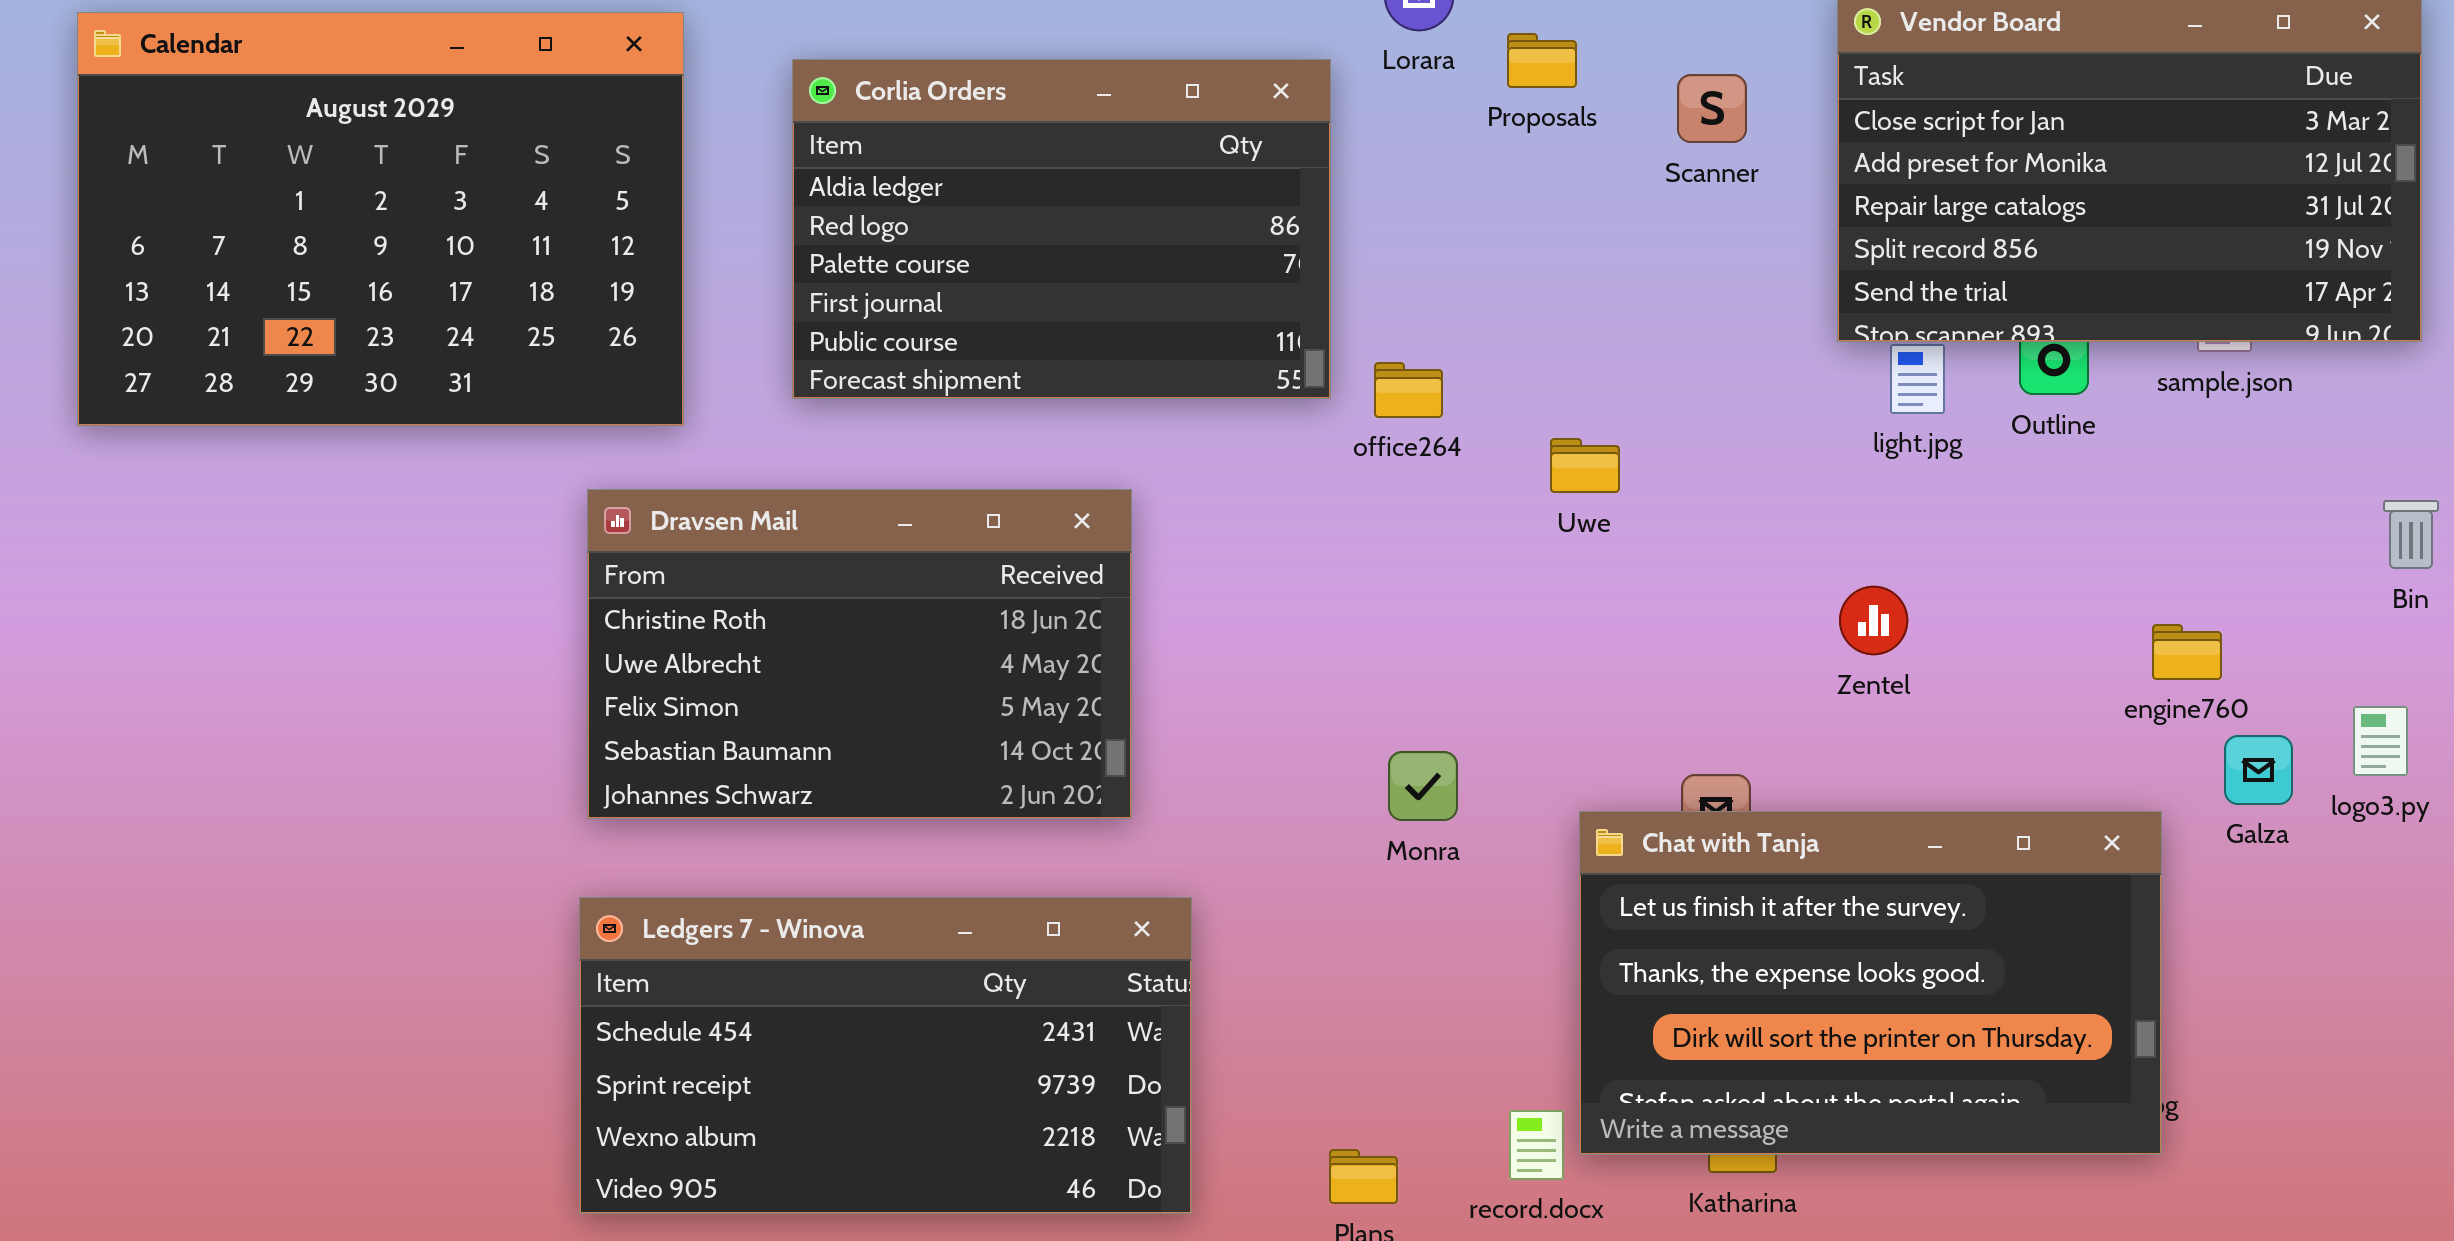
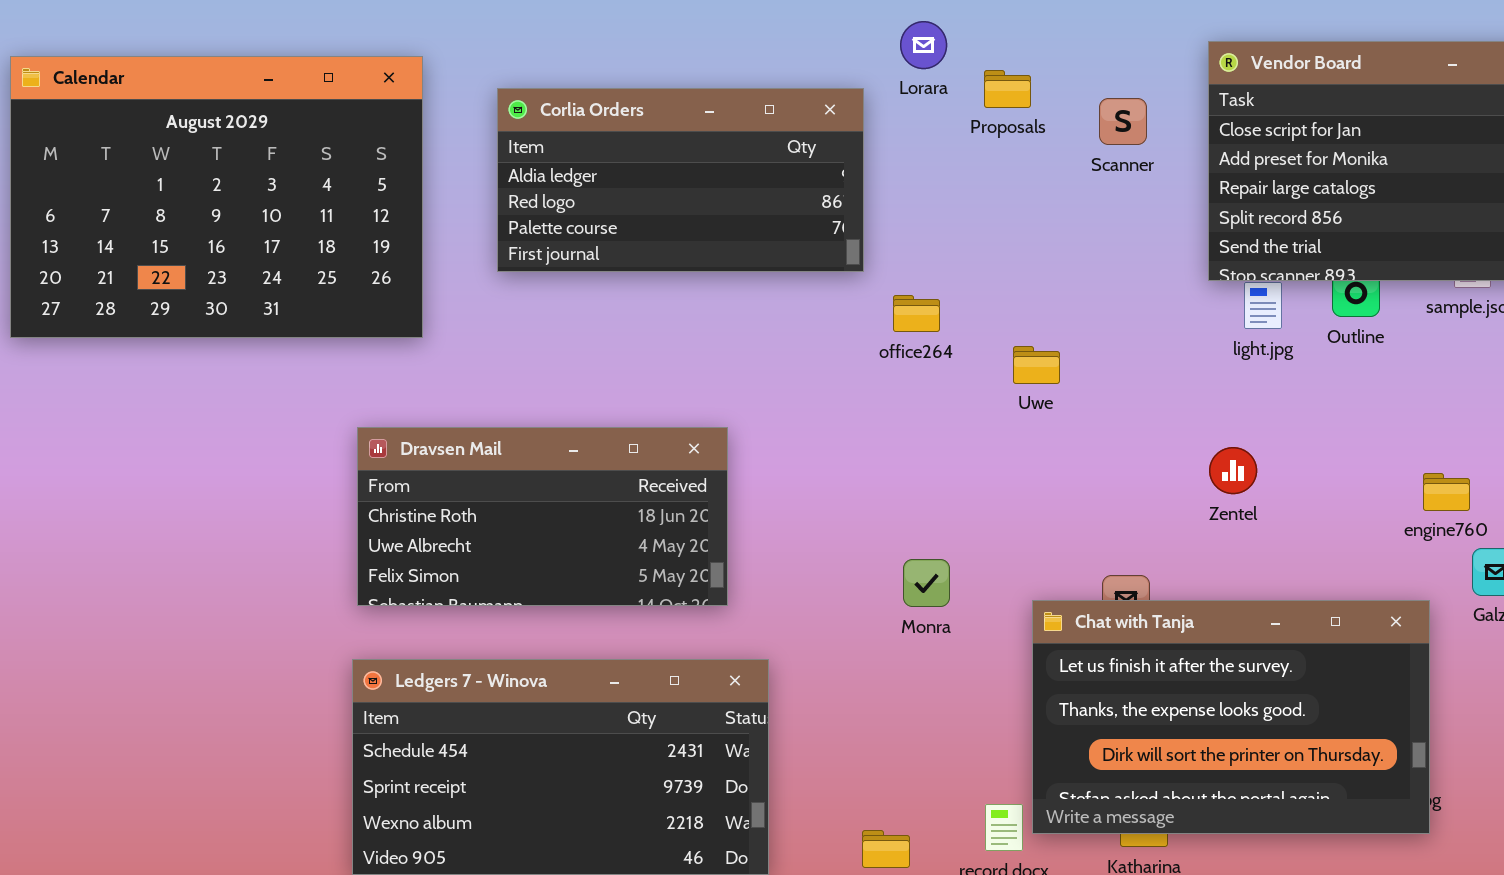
Corlia Orders: [792,59,1331,399] -> [497,88,864,272], resized
Dravsen Mail: [587,489,1132,819] -> [357,427,728,606], resized

